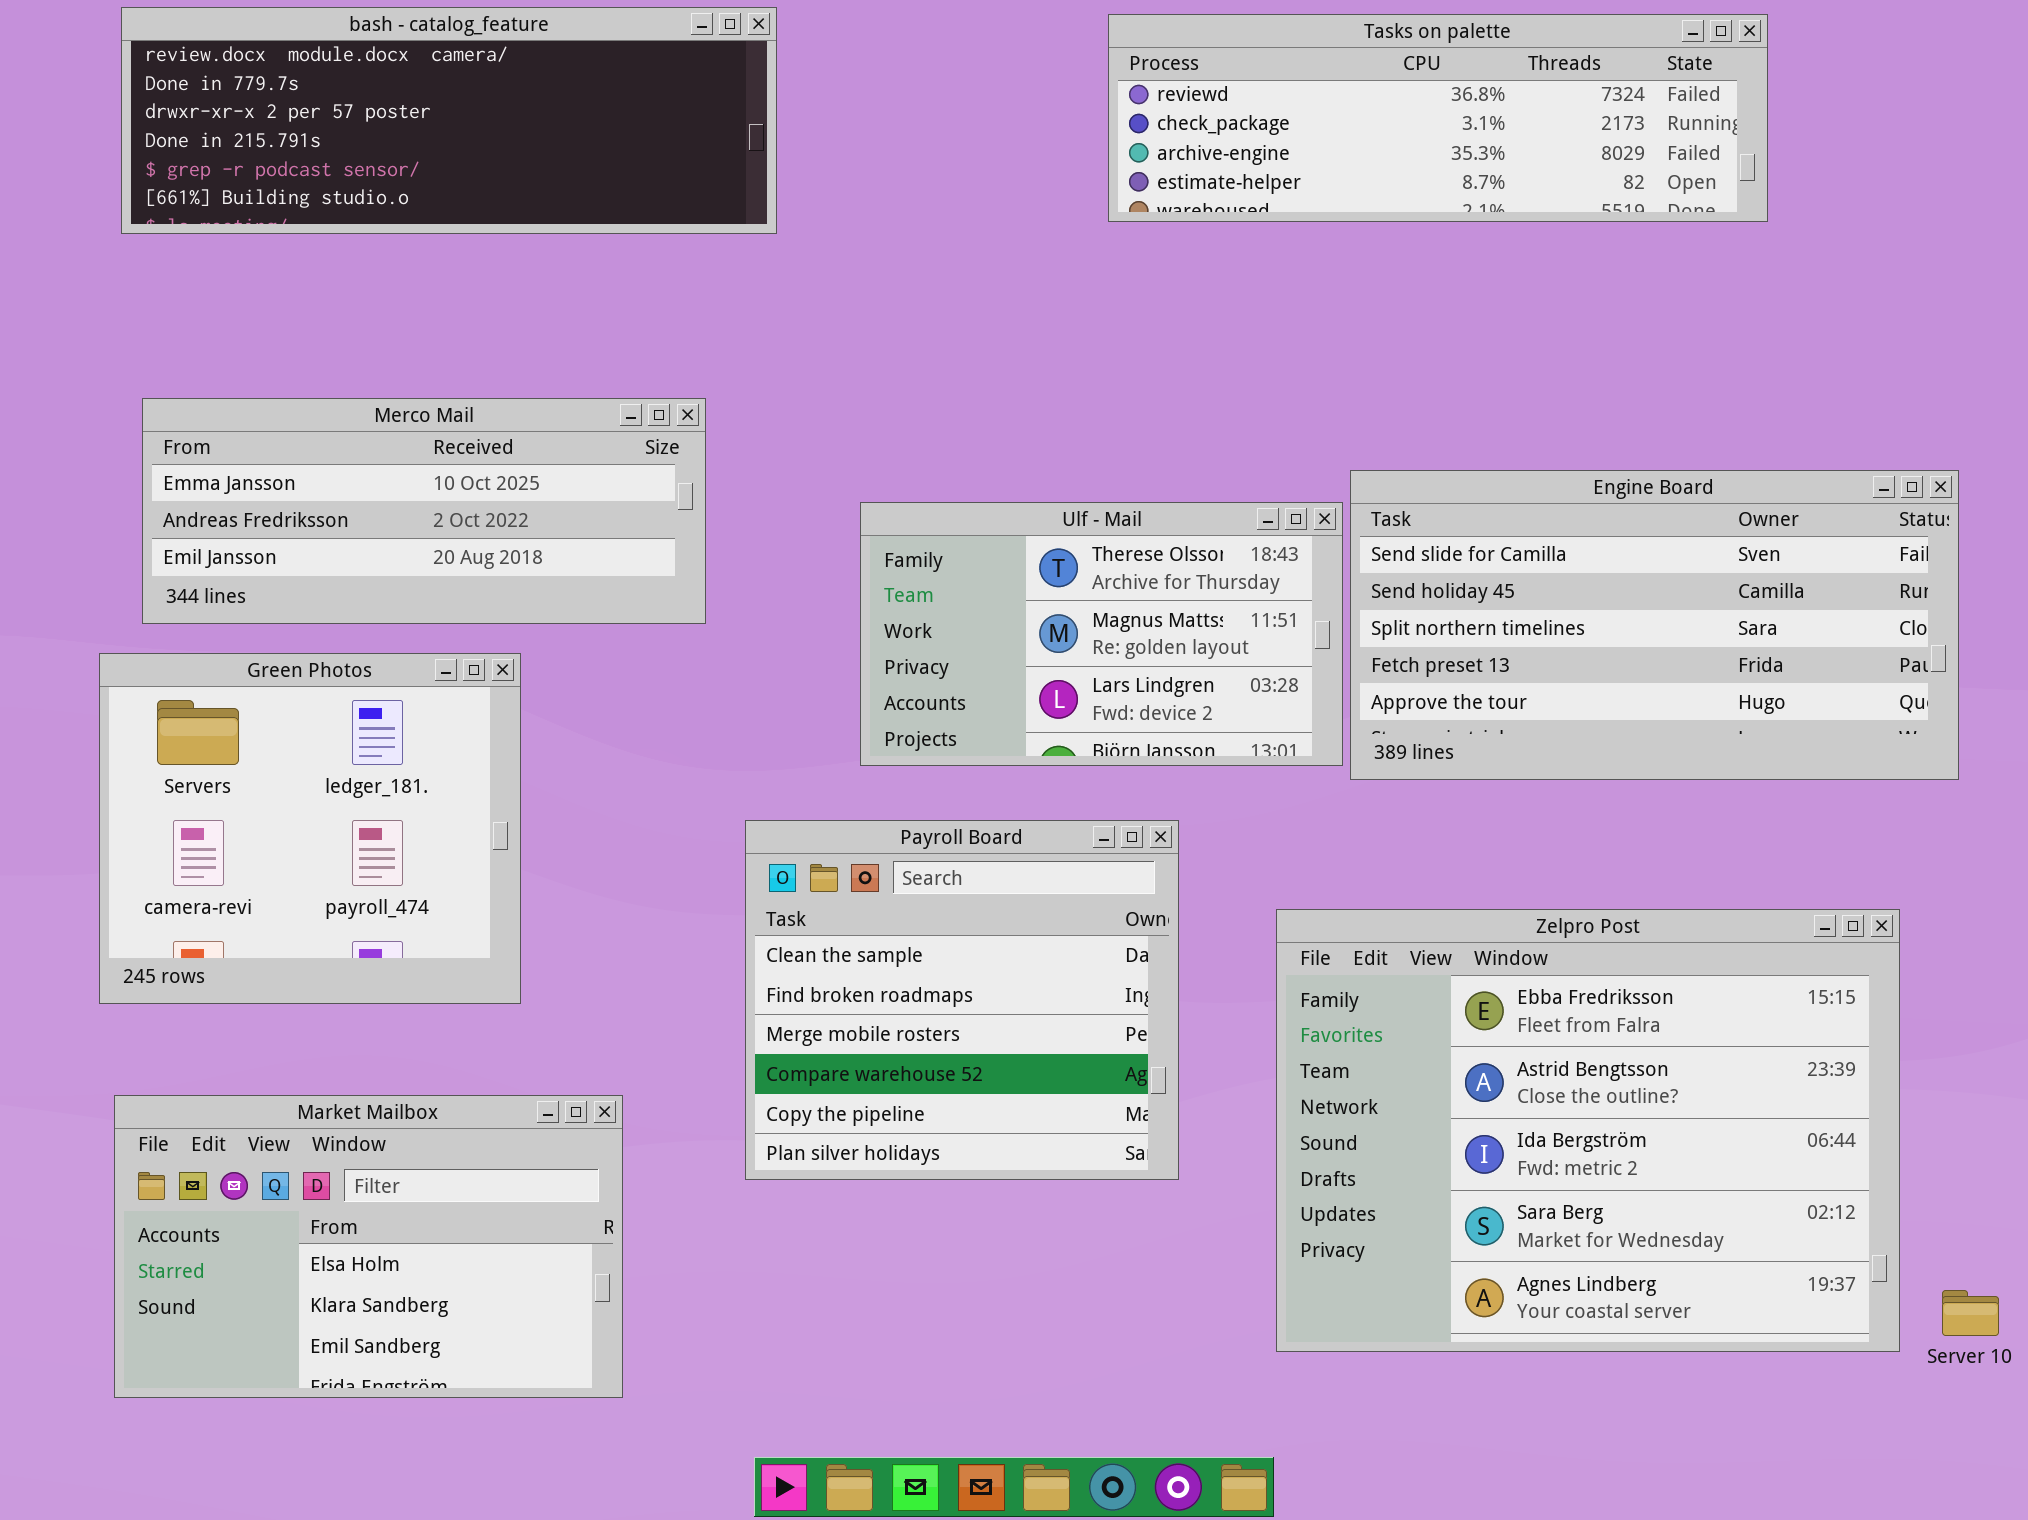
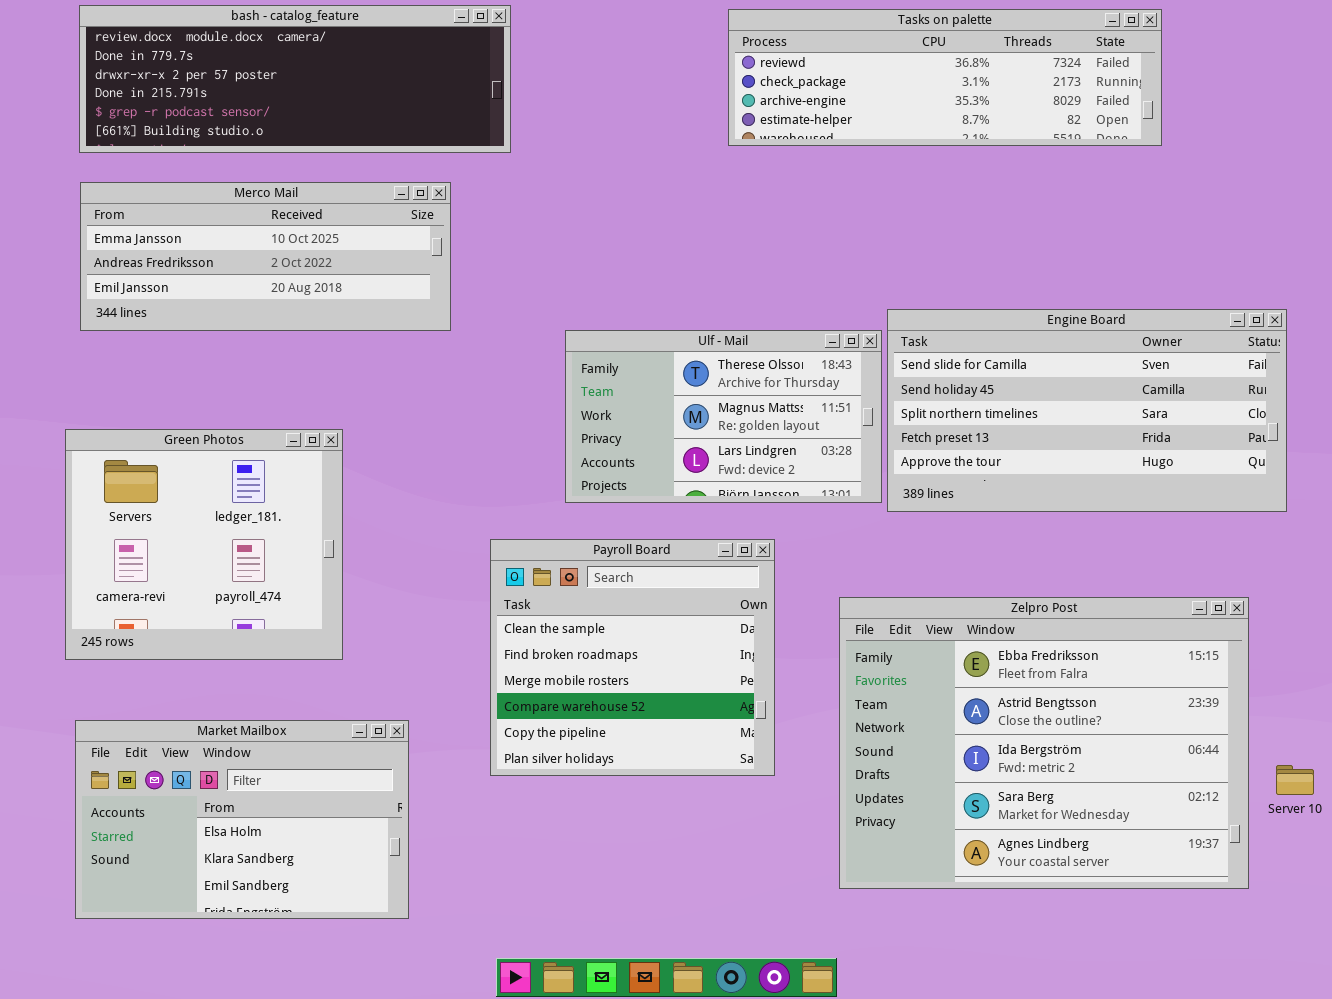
Merco Mail: [142,398,706,624] -> [80,182,451,331], moved
Server 10: [1942,1290,1999,1336] -> [1276,765,1314,795], moved

